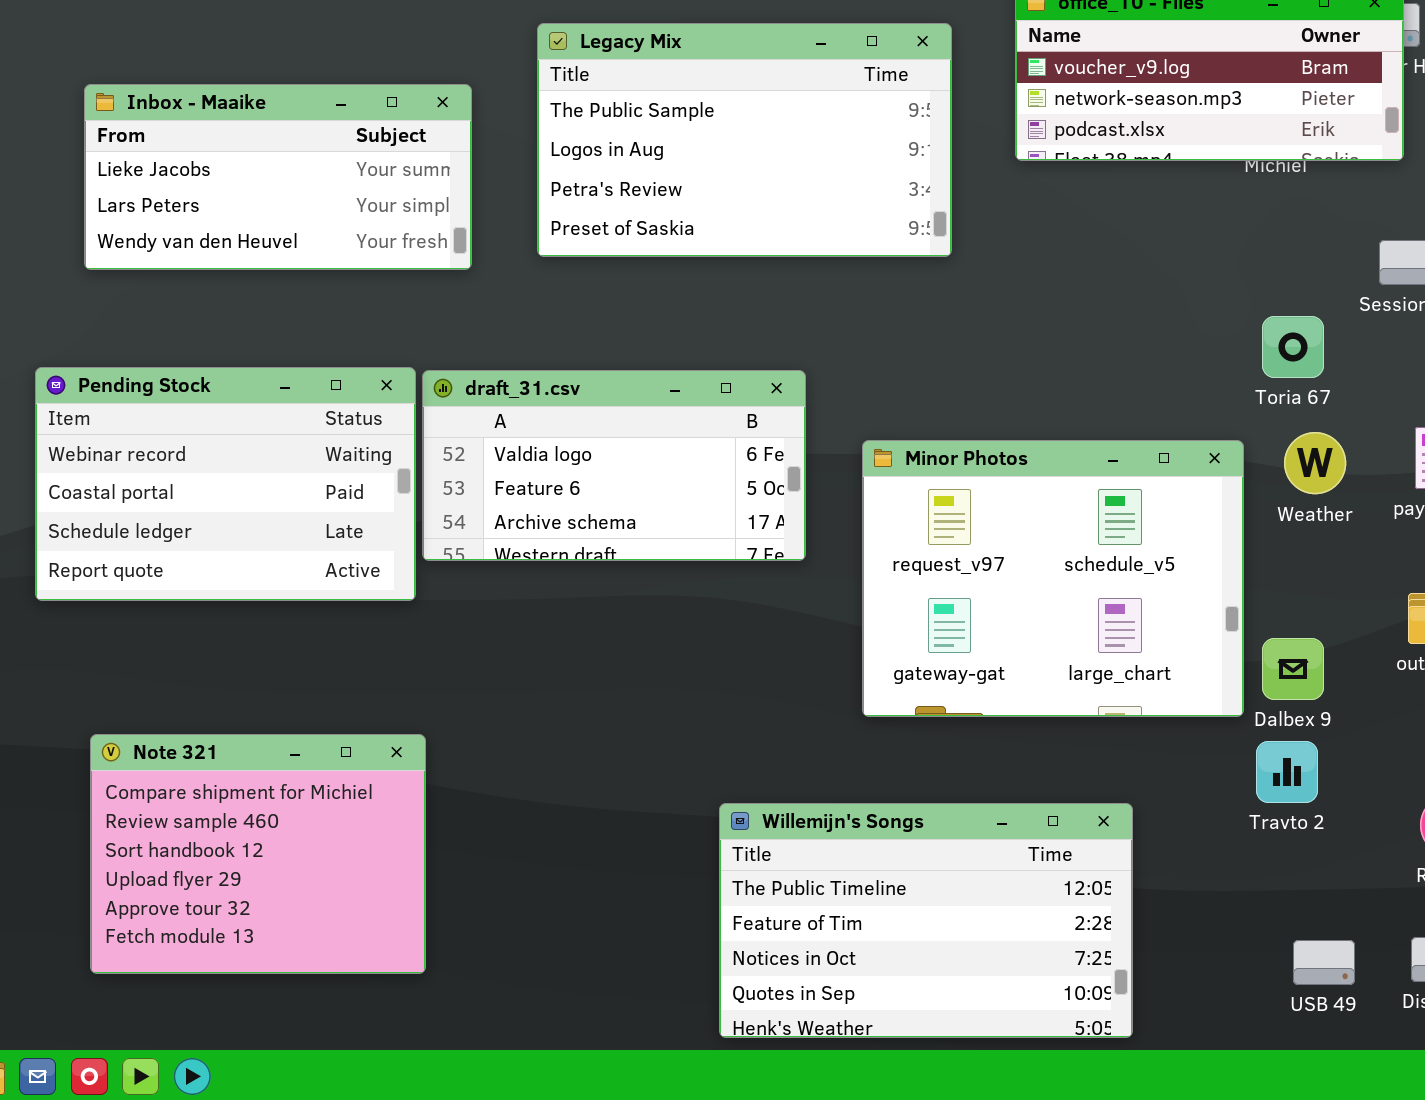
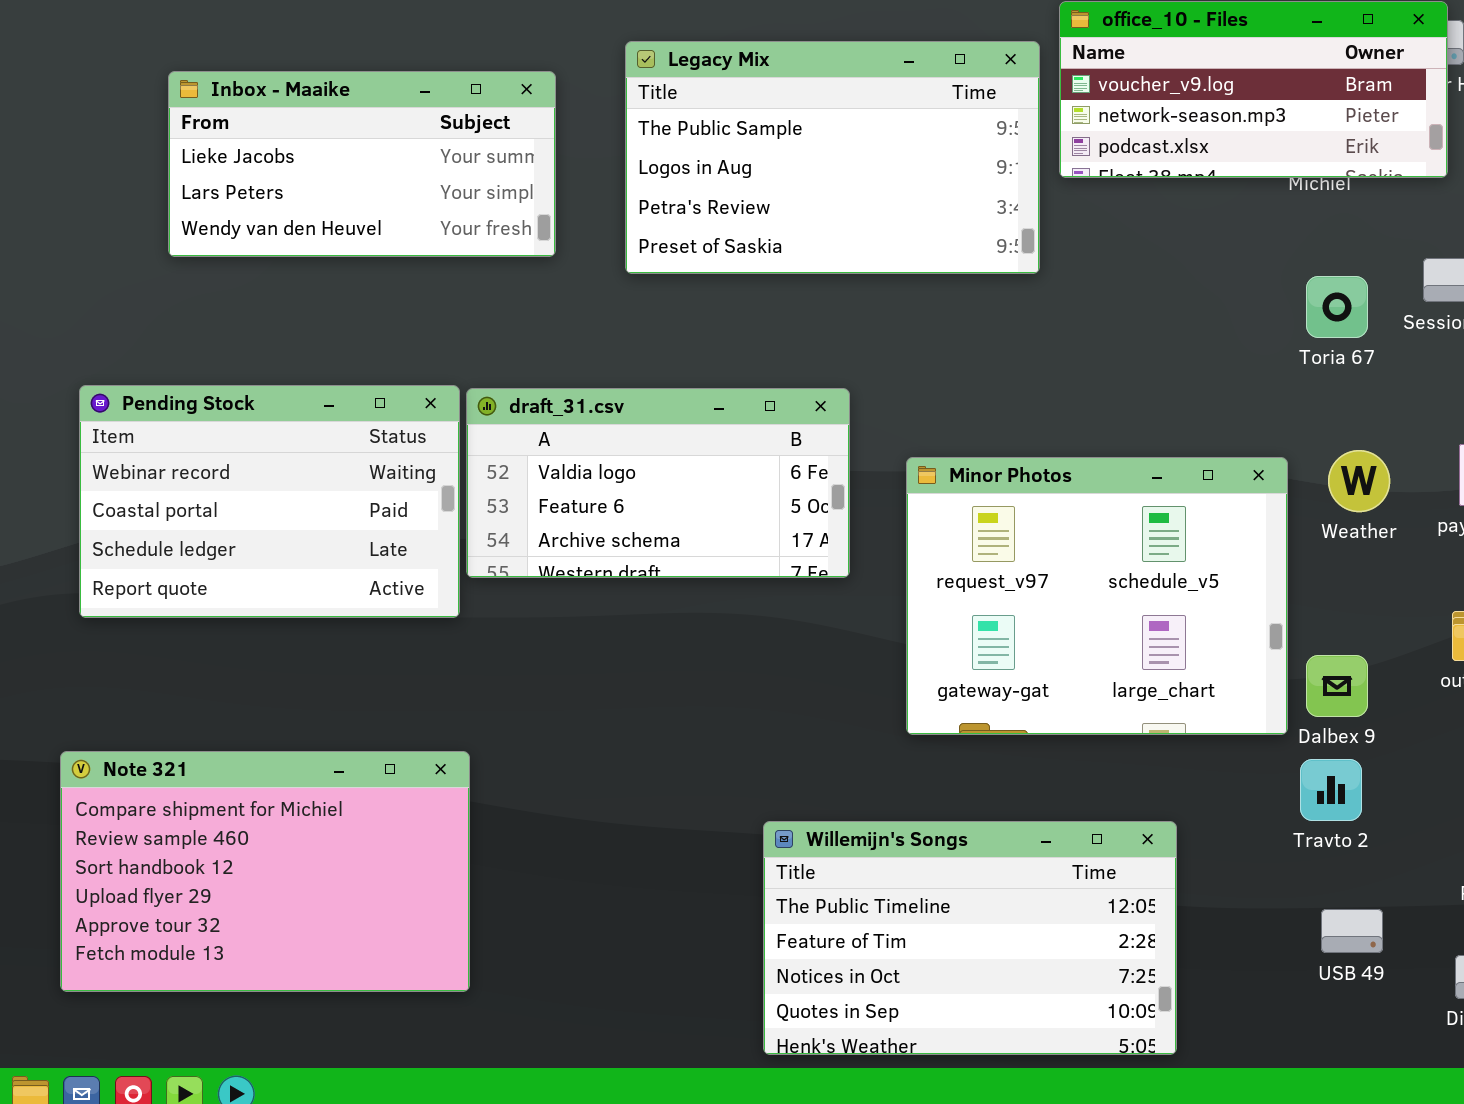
Legacy Mix: [537,23,952,257] -> [625,41,1040,274], moved
Inbox - Maaike: [84,84,472,270] -> [168,71,556,257], moved
Toria 67: [1262,316,1324,378] -> [1306,276,1368,338], moved
Note 321: [90,734,426,974] -> [60,751,470,992], resized
USB 49: [1293,940,1355,985] -> [1321,909,1383,953], moved

